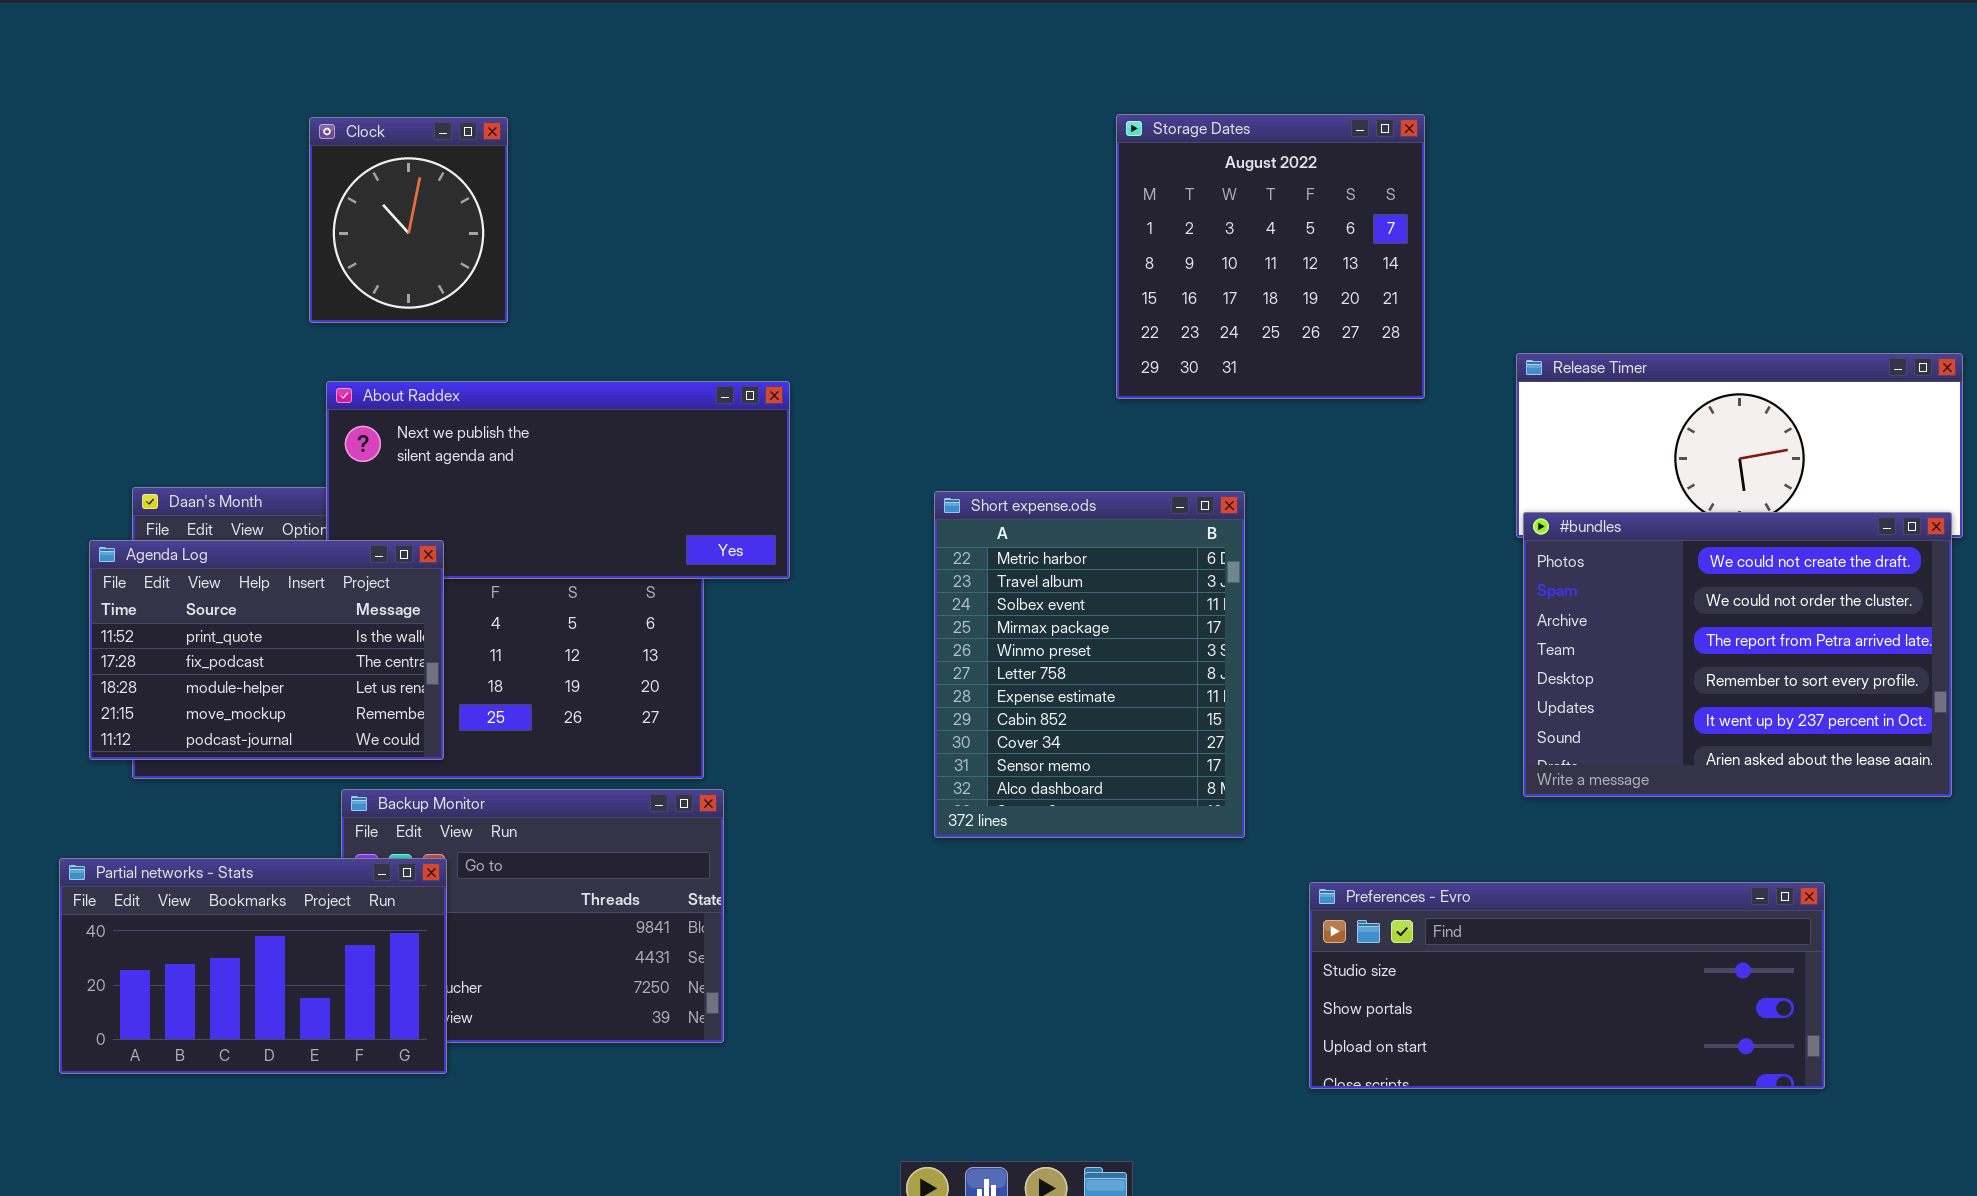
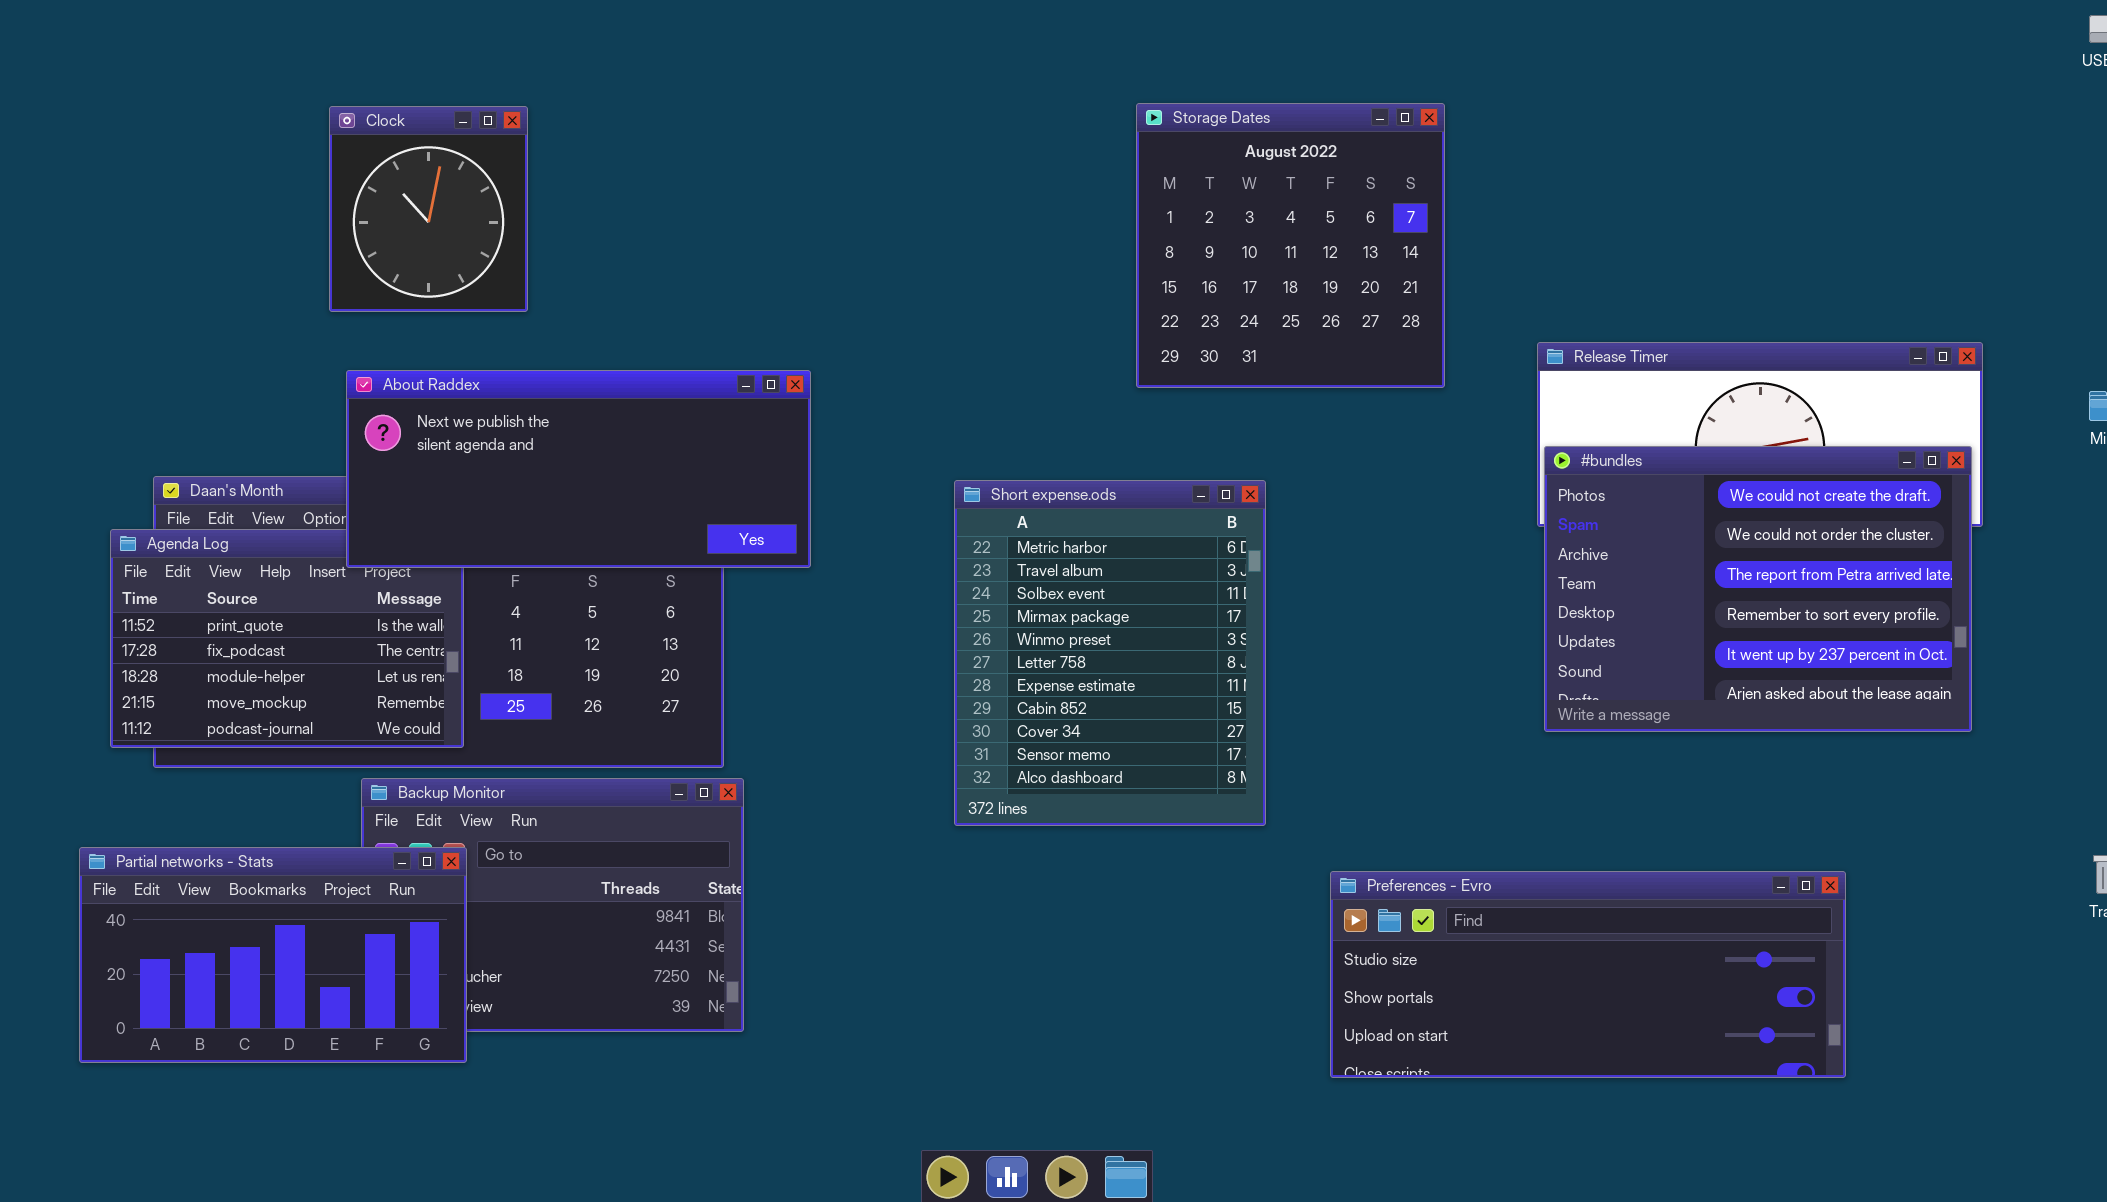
About Raddex: [326,381,790,579] -> [346,370,811,568], raised
#bundles: [1523,512,1952,797] -> [1544,446,1972,732], moved

